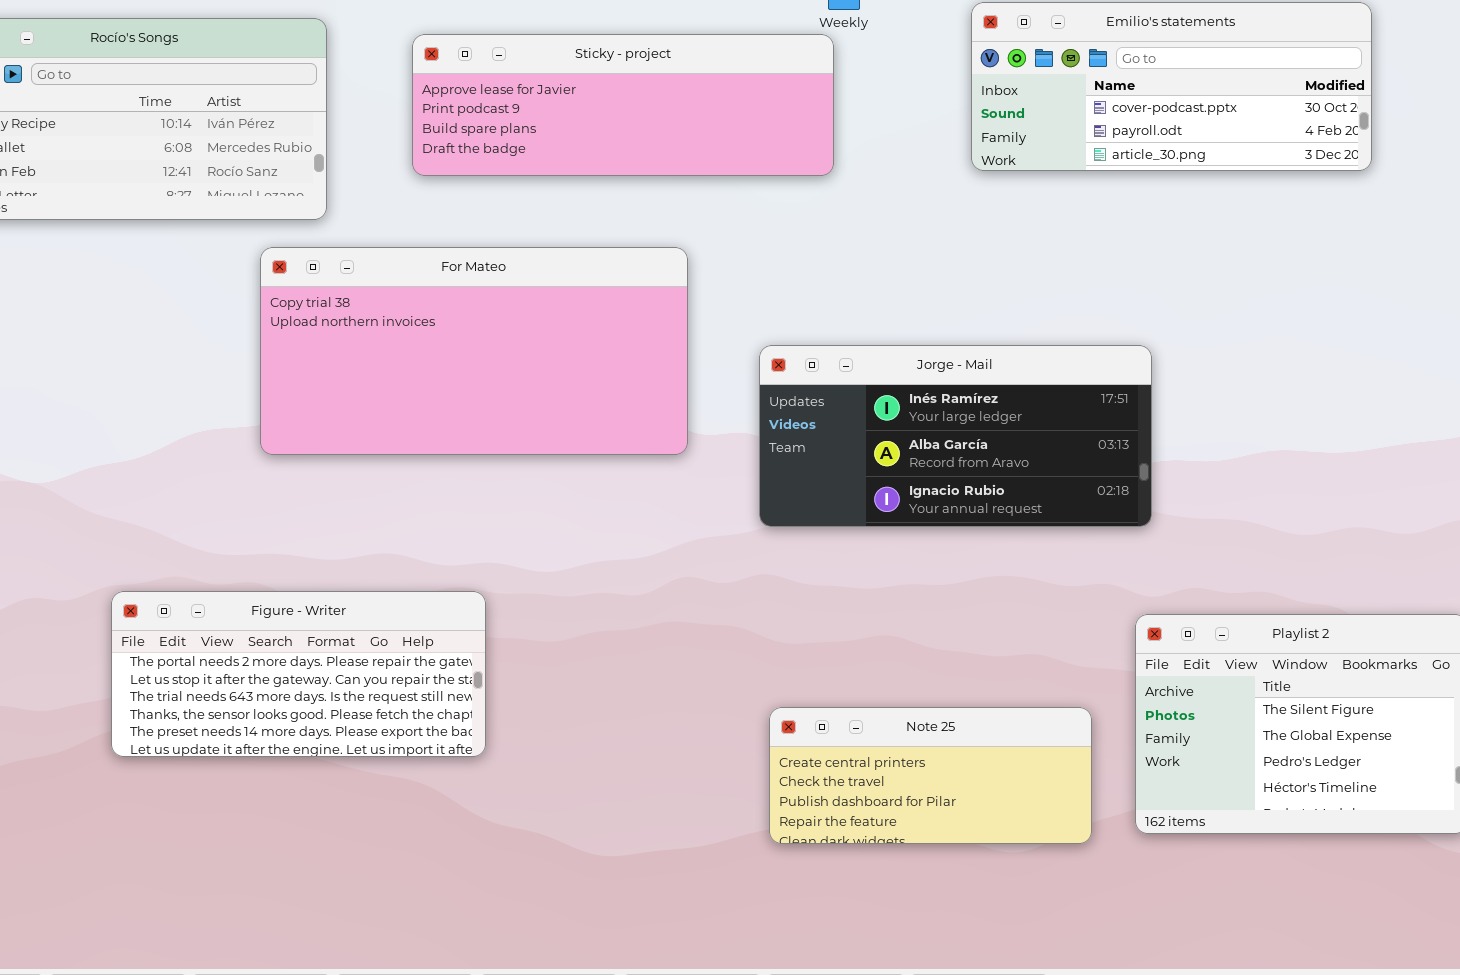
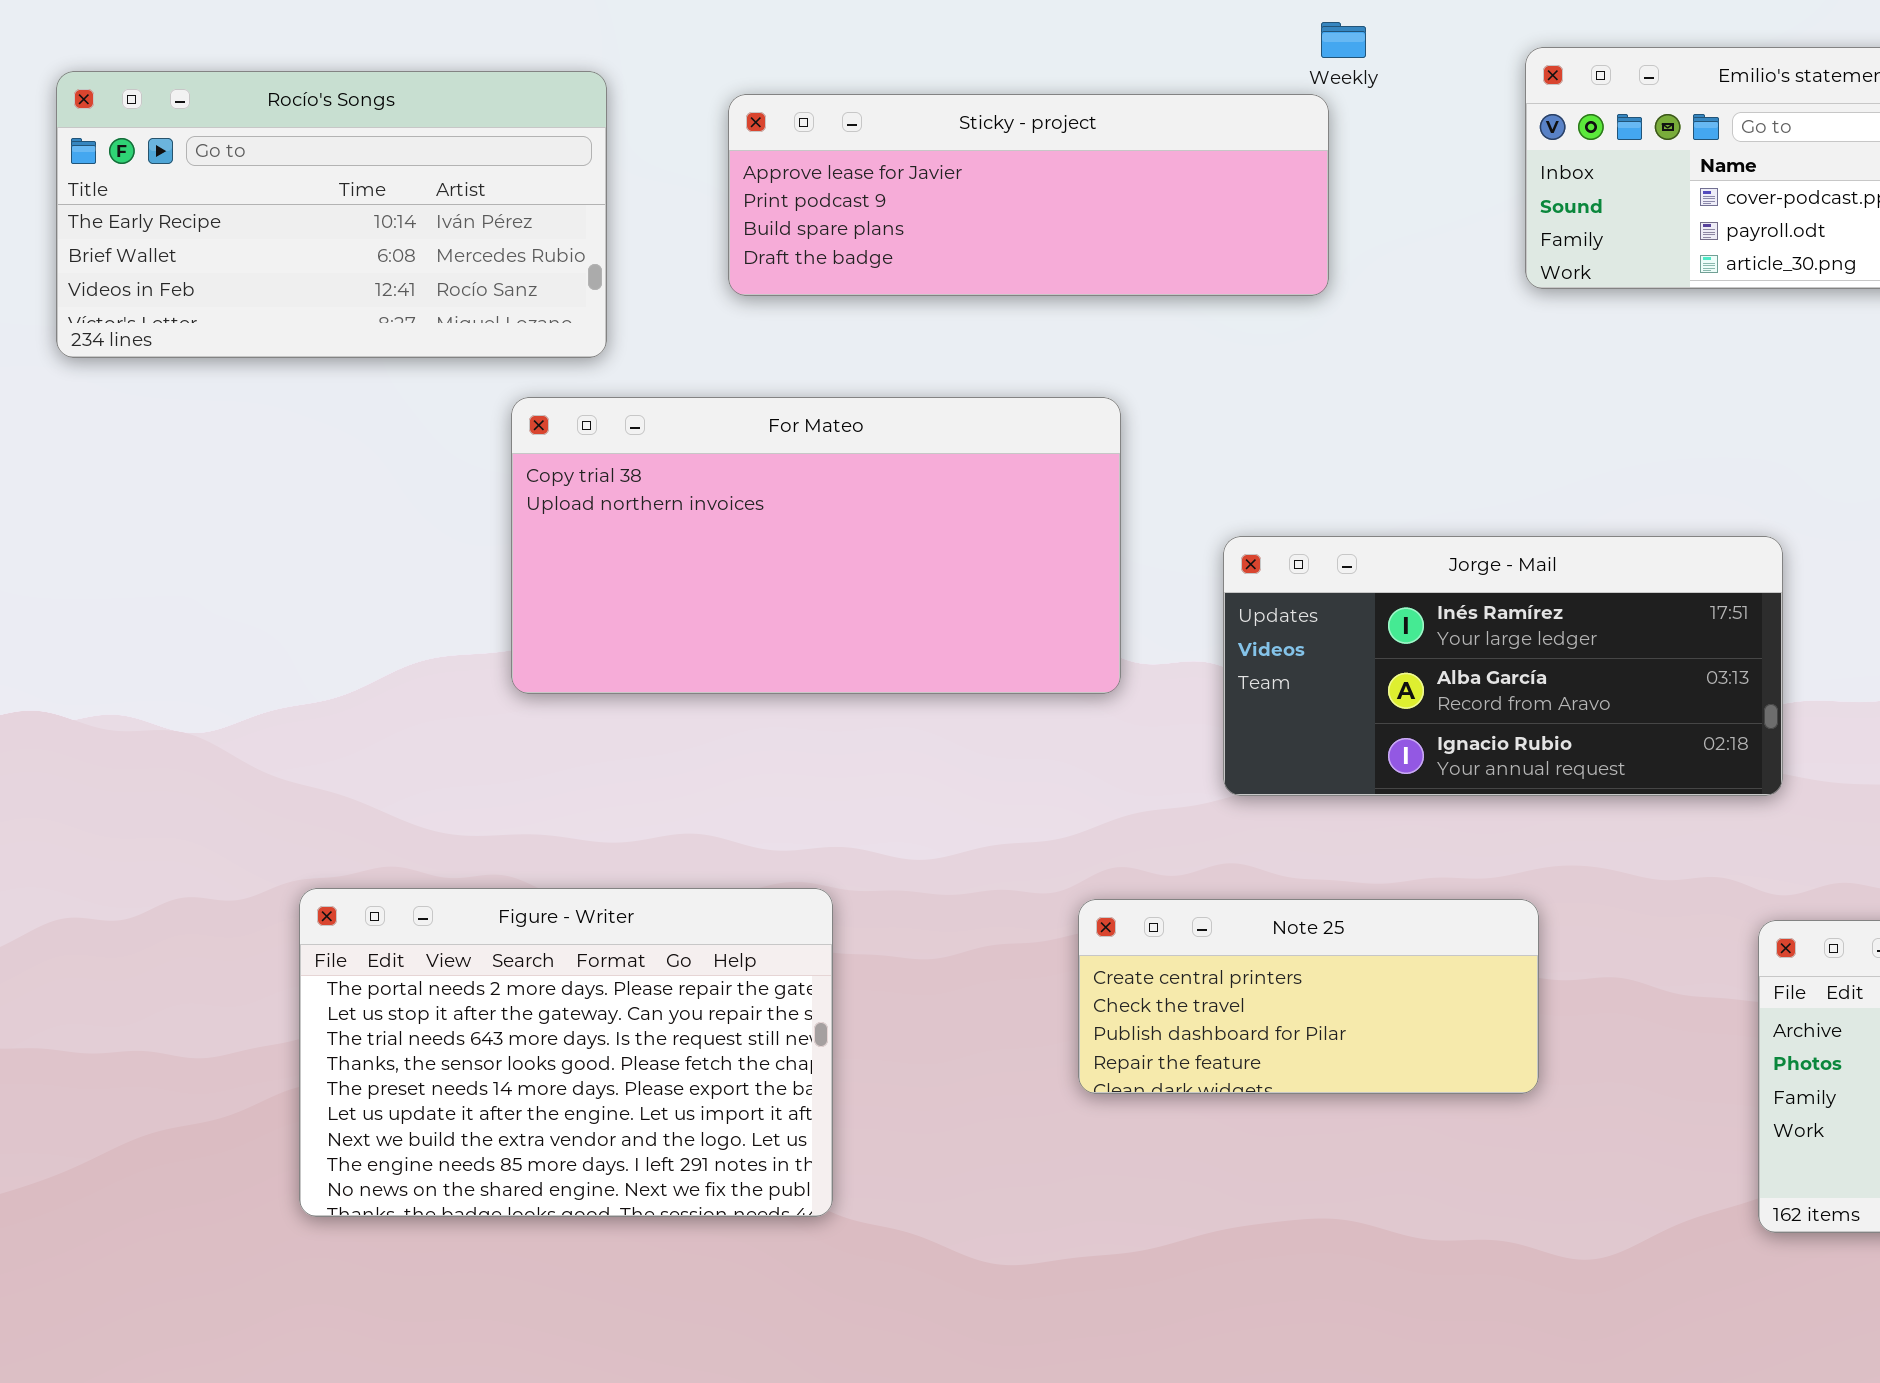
Figure - Writer: [111,591,486,757] -> [299,888,833,1217], resized
Note 25: [769,707,1092,844] -> [1078,899,1539,1094], moved

